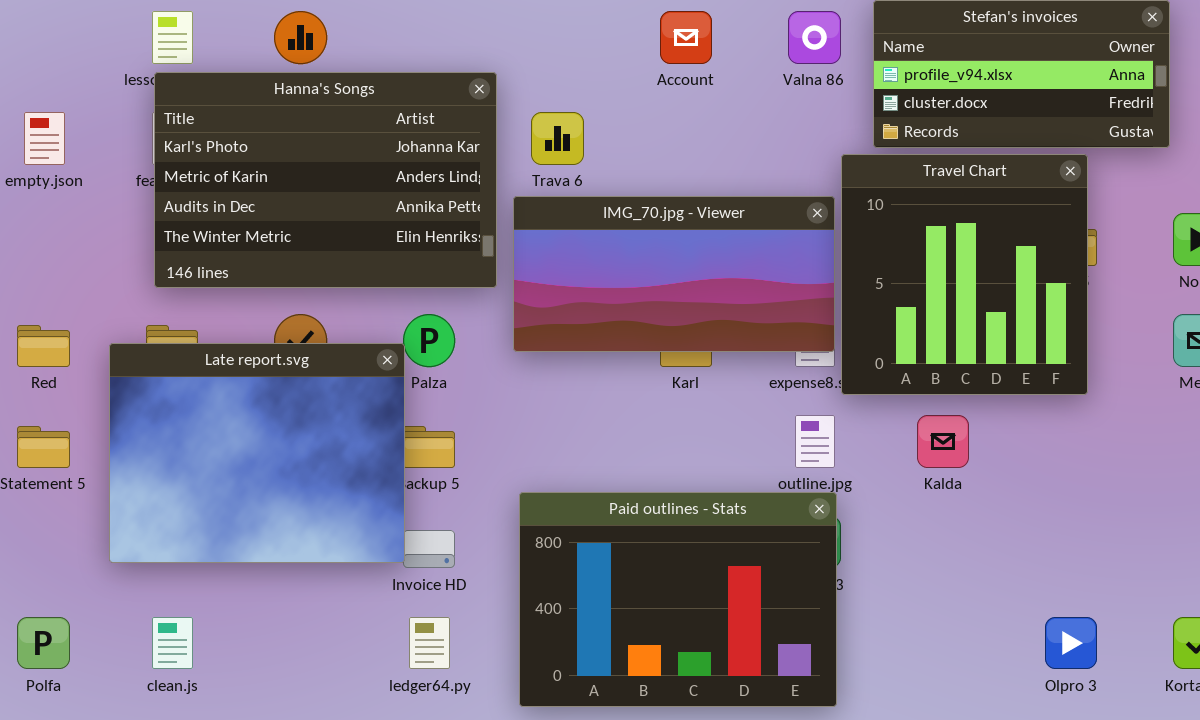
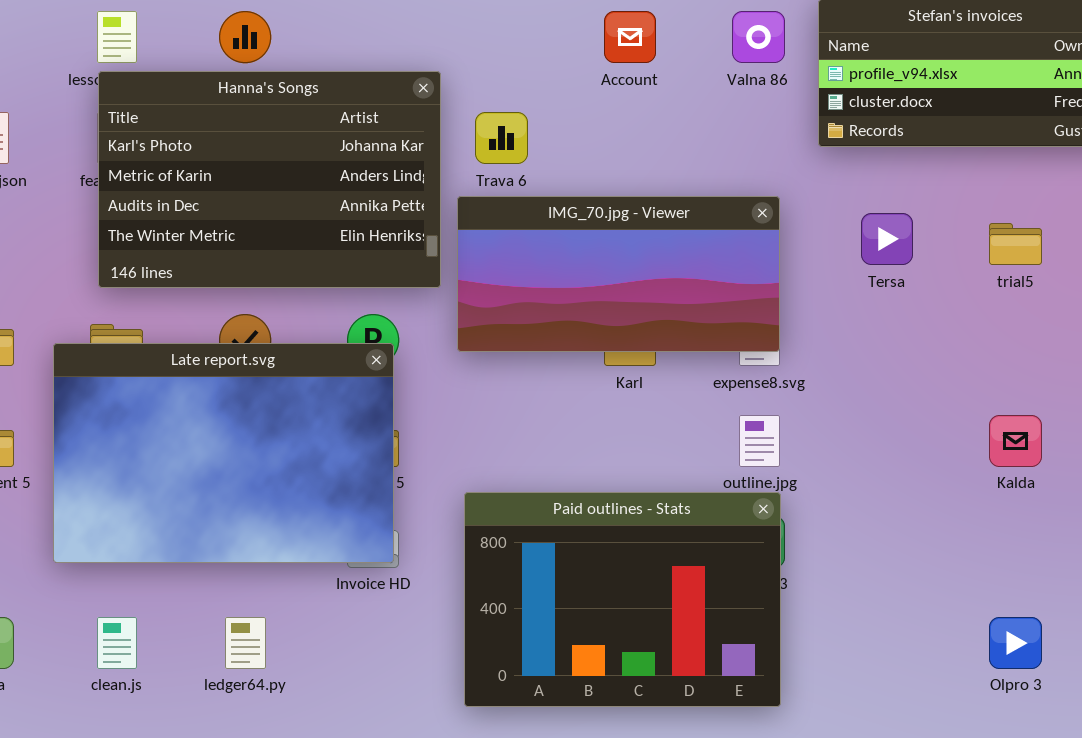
Travel Chart: [841,154,1088,395] -> none, closed
Late report.svg: [109,343,405,563] -> [53,343,394,563], resized
Kalda: [917,415,969,468] -> [989,415,1042,467], moved
ledger64.py: [409,617,450,669] -> [225,617,266,669], moved

